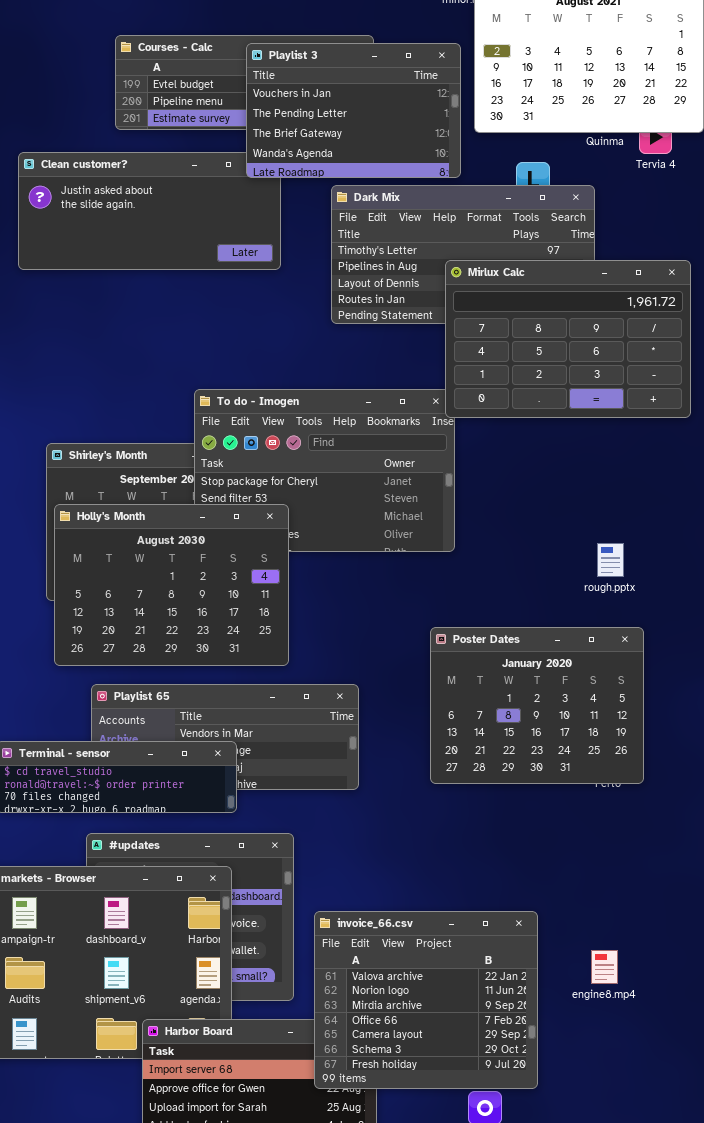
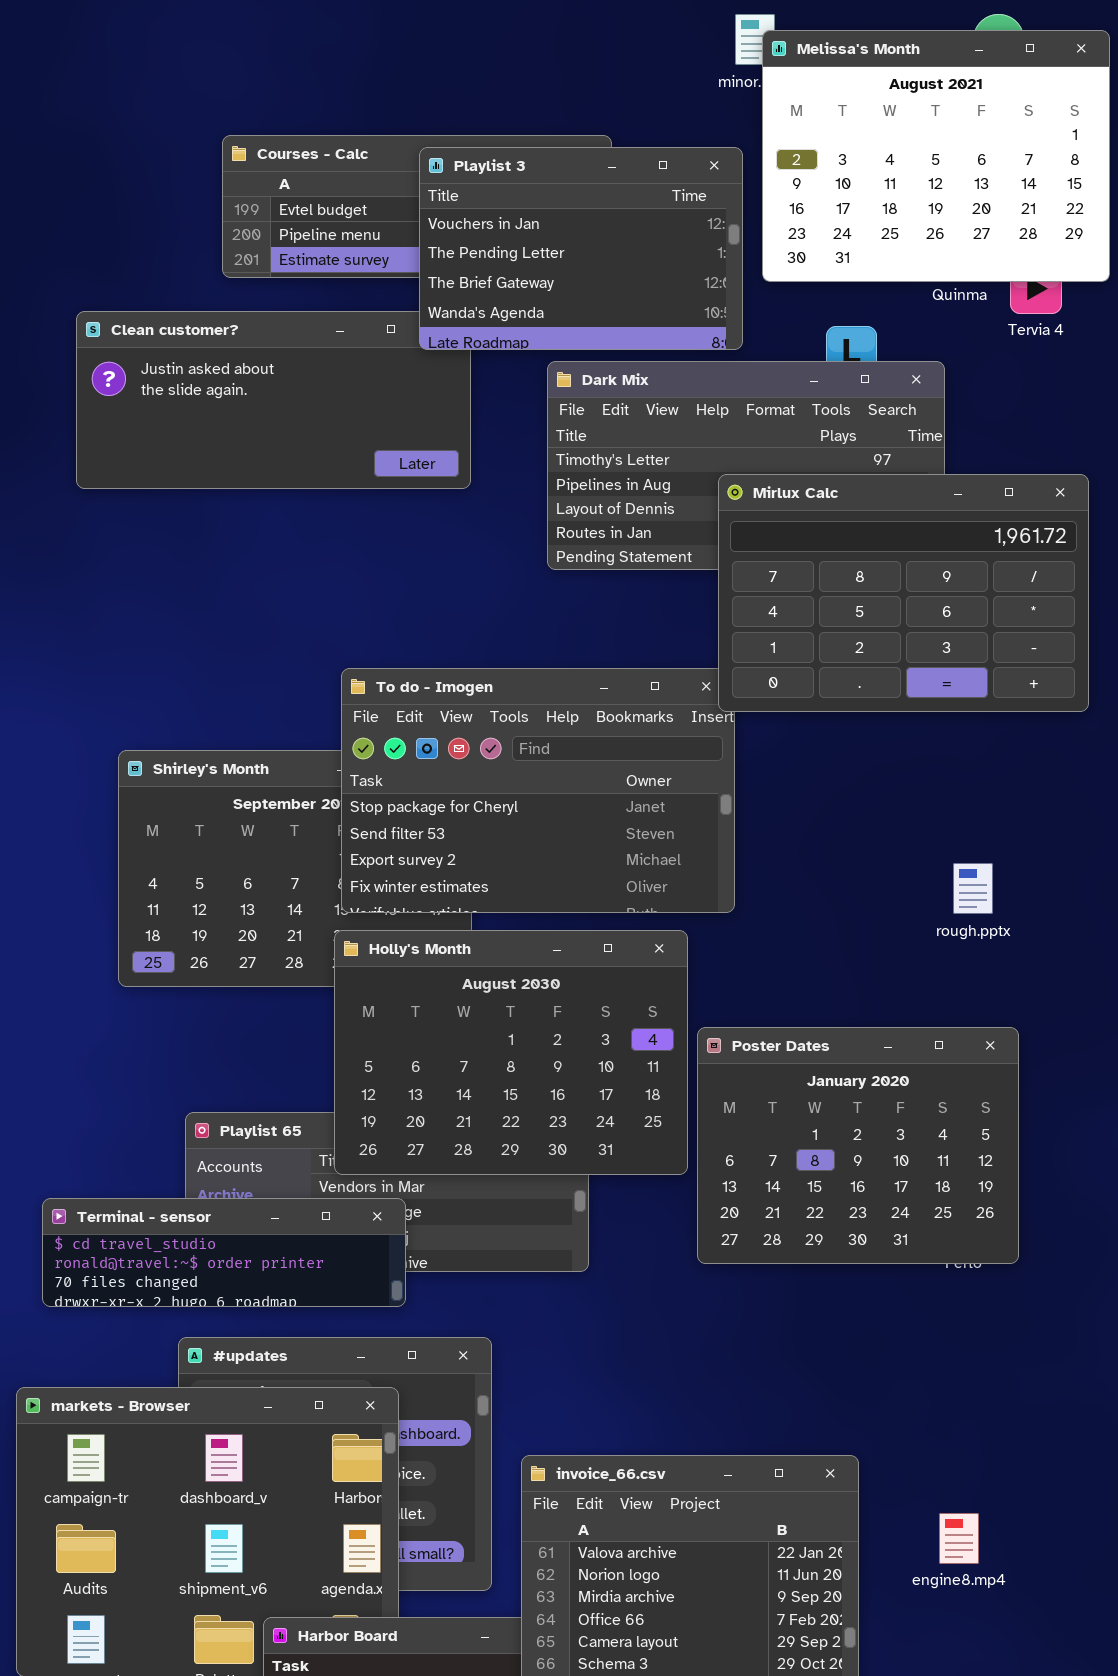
Holly's Month: [54,504,289,666] -> [334,930,688,1175], moved
rough.pptx: [597,543,624,577] -> [953,863,993,914], moved

